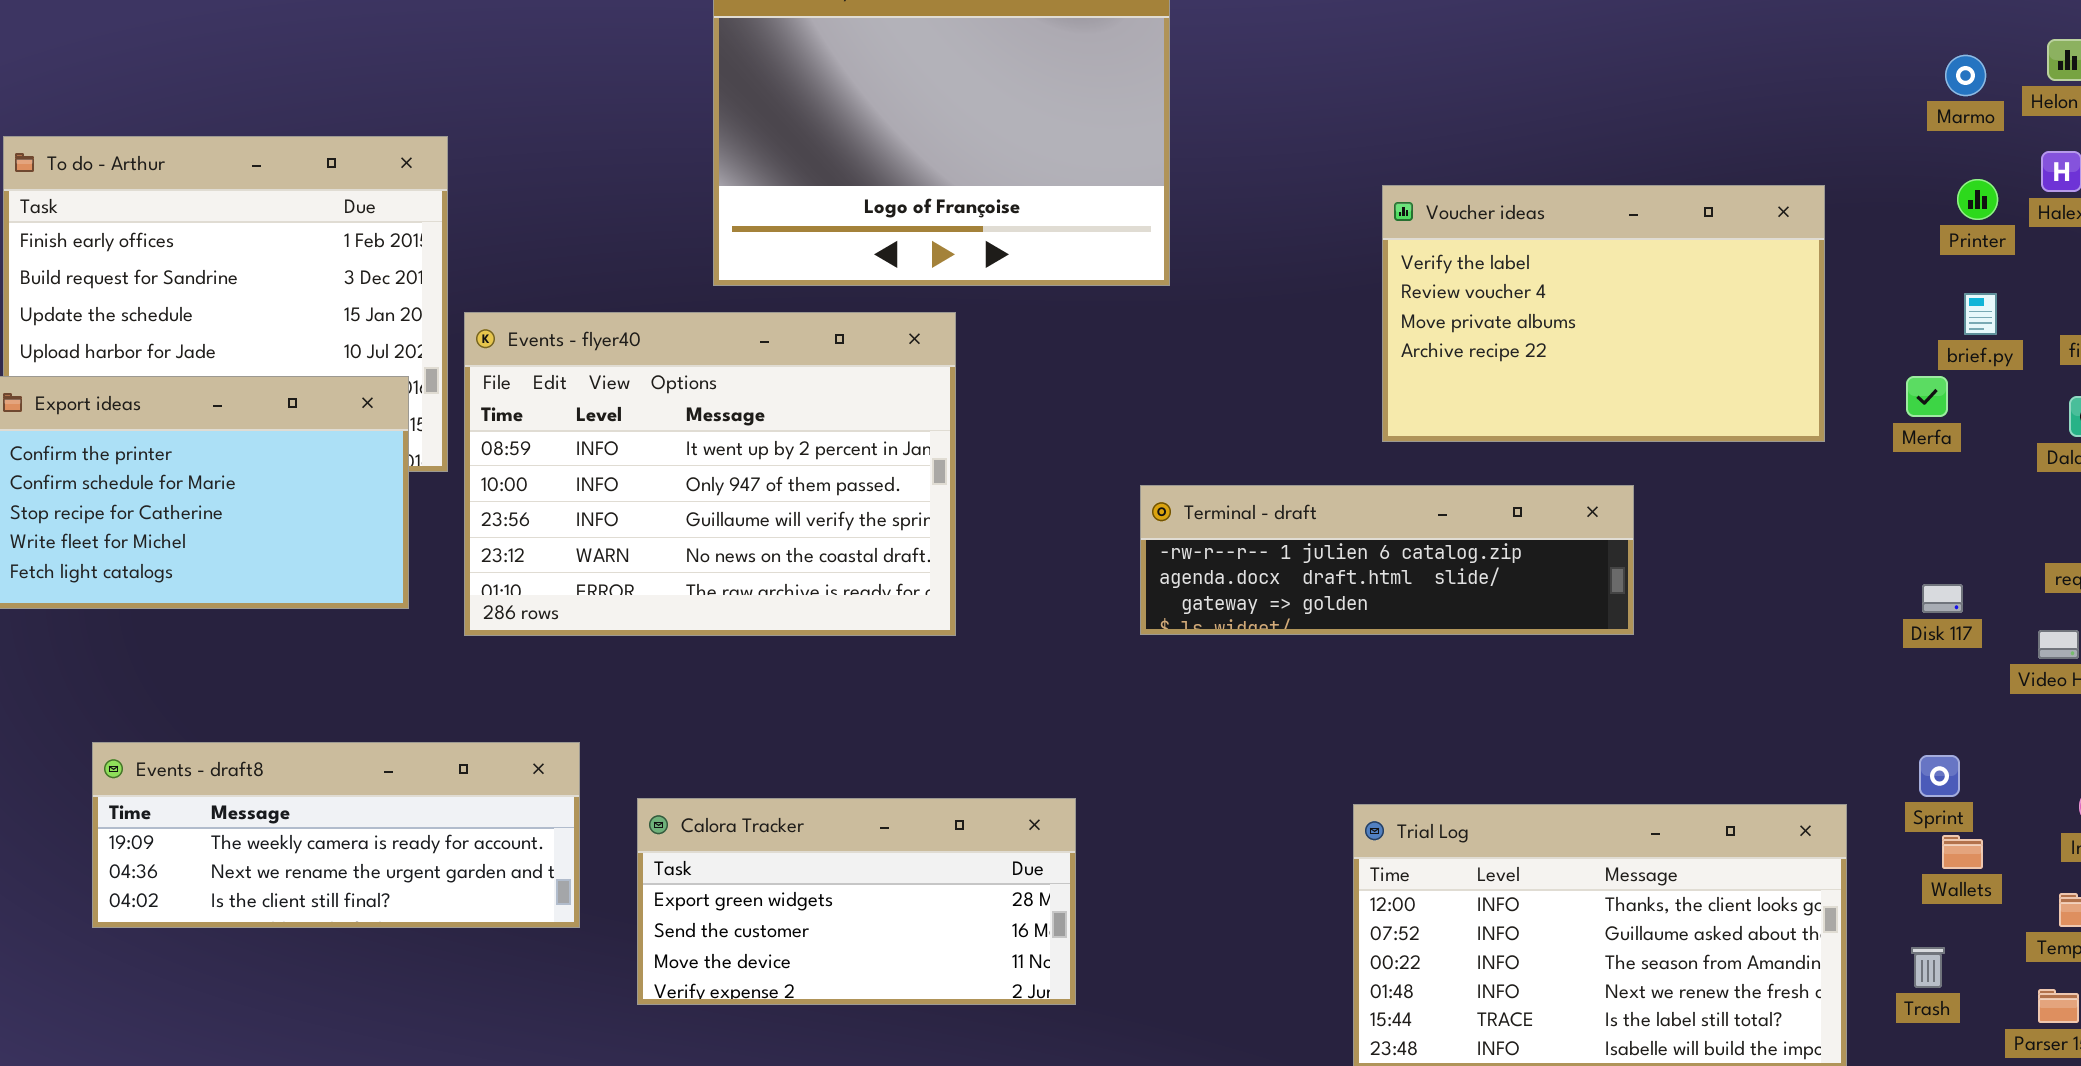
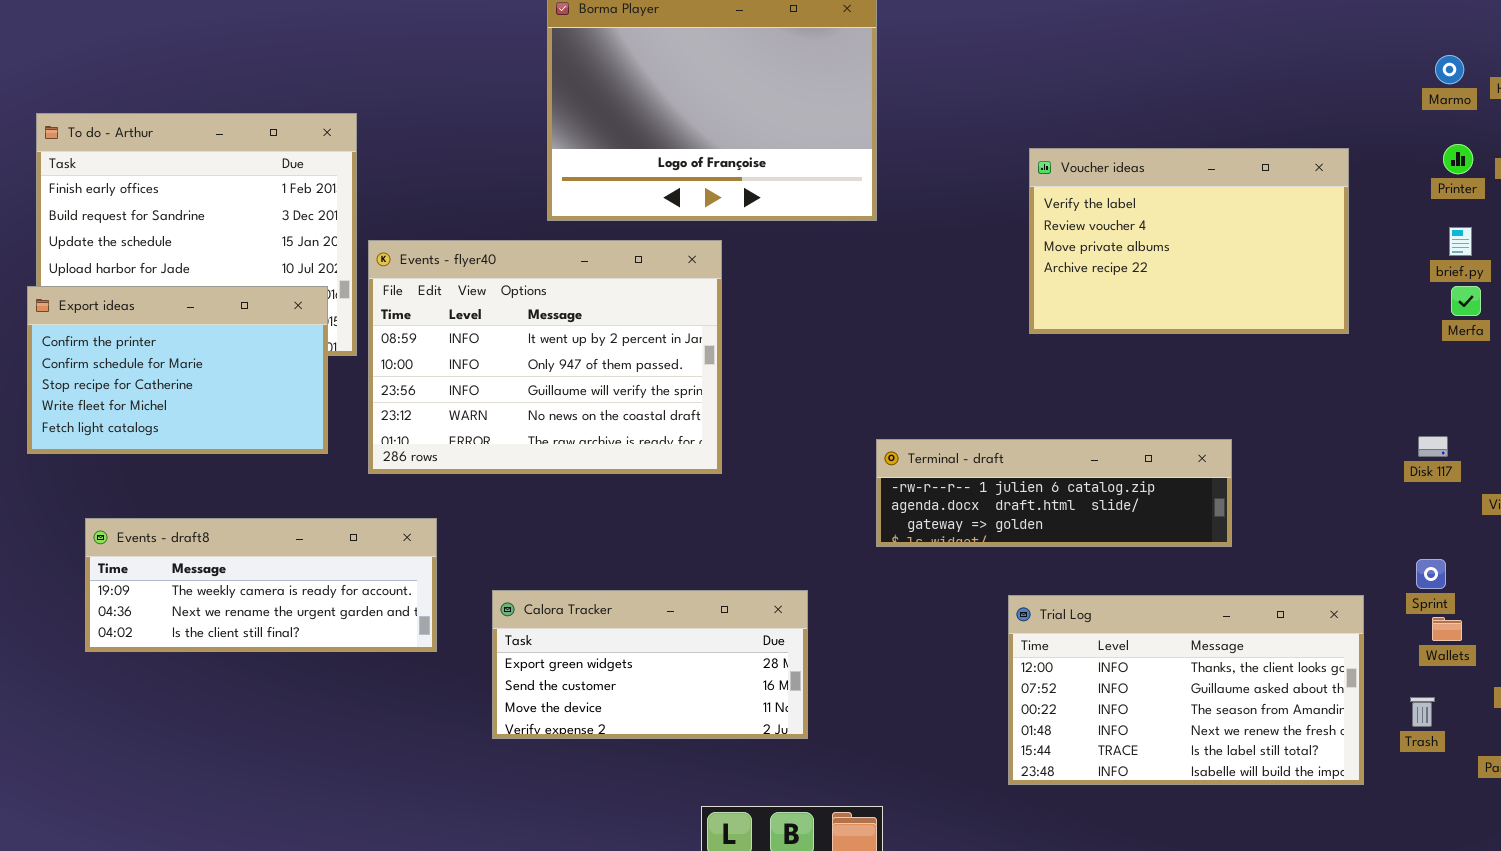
Merfa: [1906,376,1948,417] -> [1451,286,1481,316], moved
Terminal - draft: [1140,485,1634,635] -> [876,439,1232,547], moved
Events - draft8: [92,742,580,928] -> [85,518,437,652], moved

